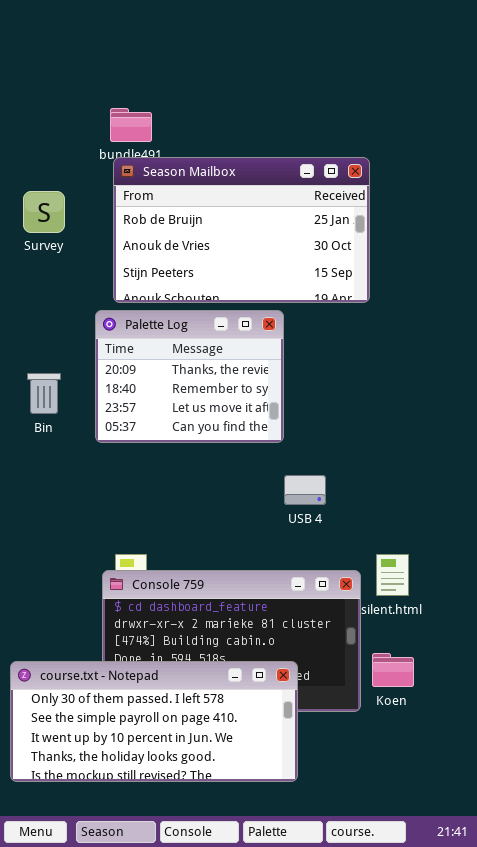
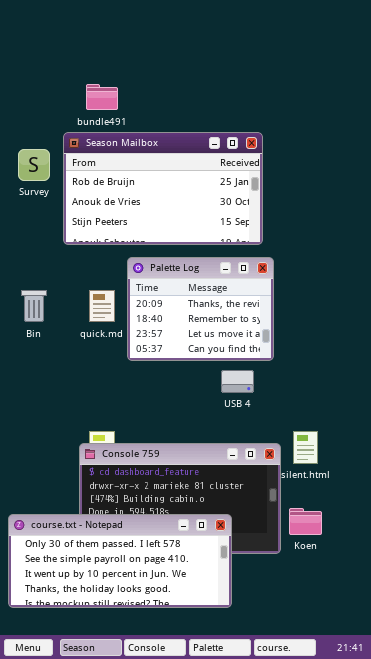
Season Mailbox: [113,157,370,303] -> [63,132,263,245], moved
Palette Log: [95,310,284,443] -> [127,257,274,361], moved

